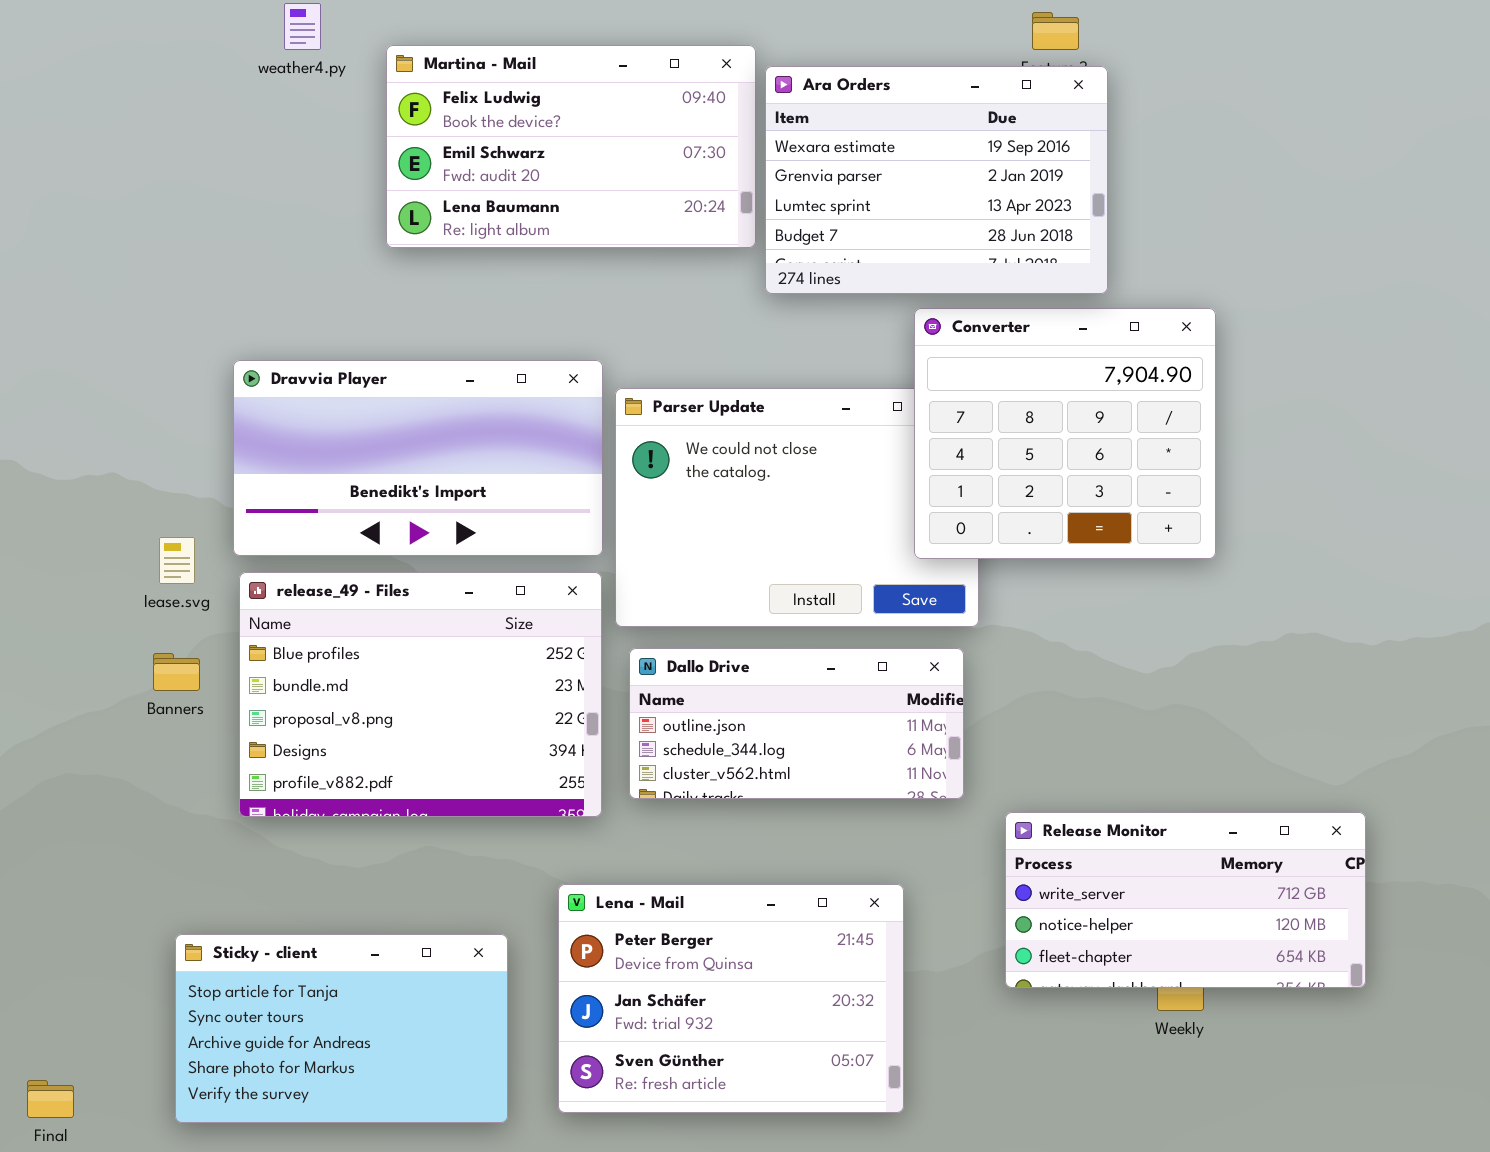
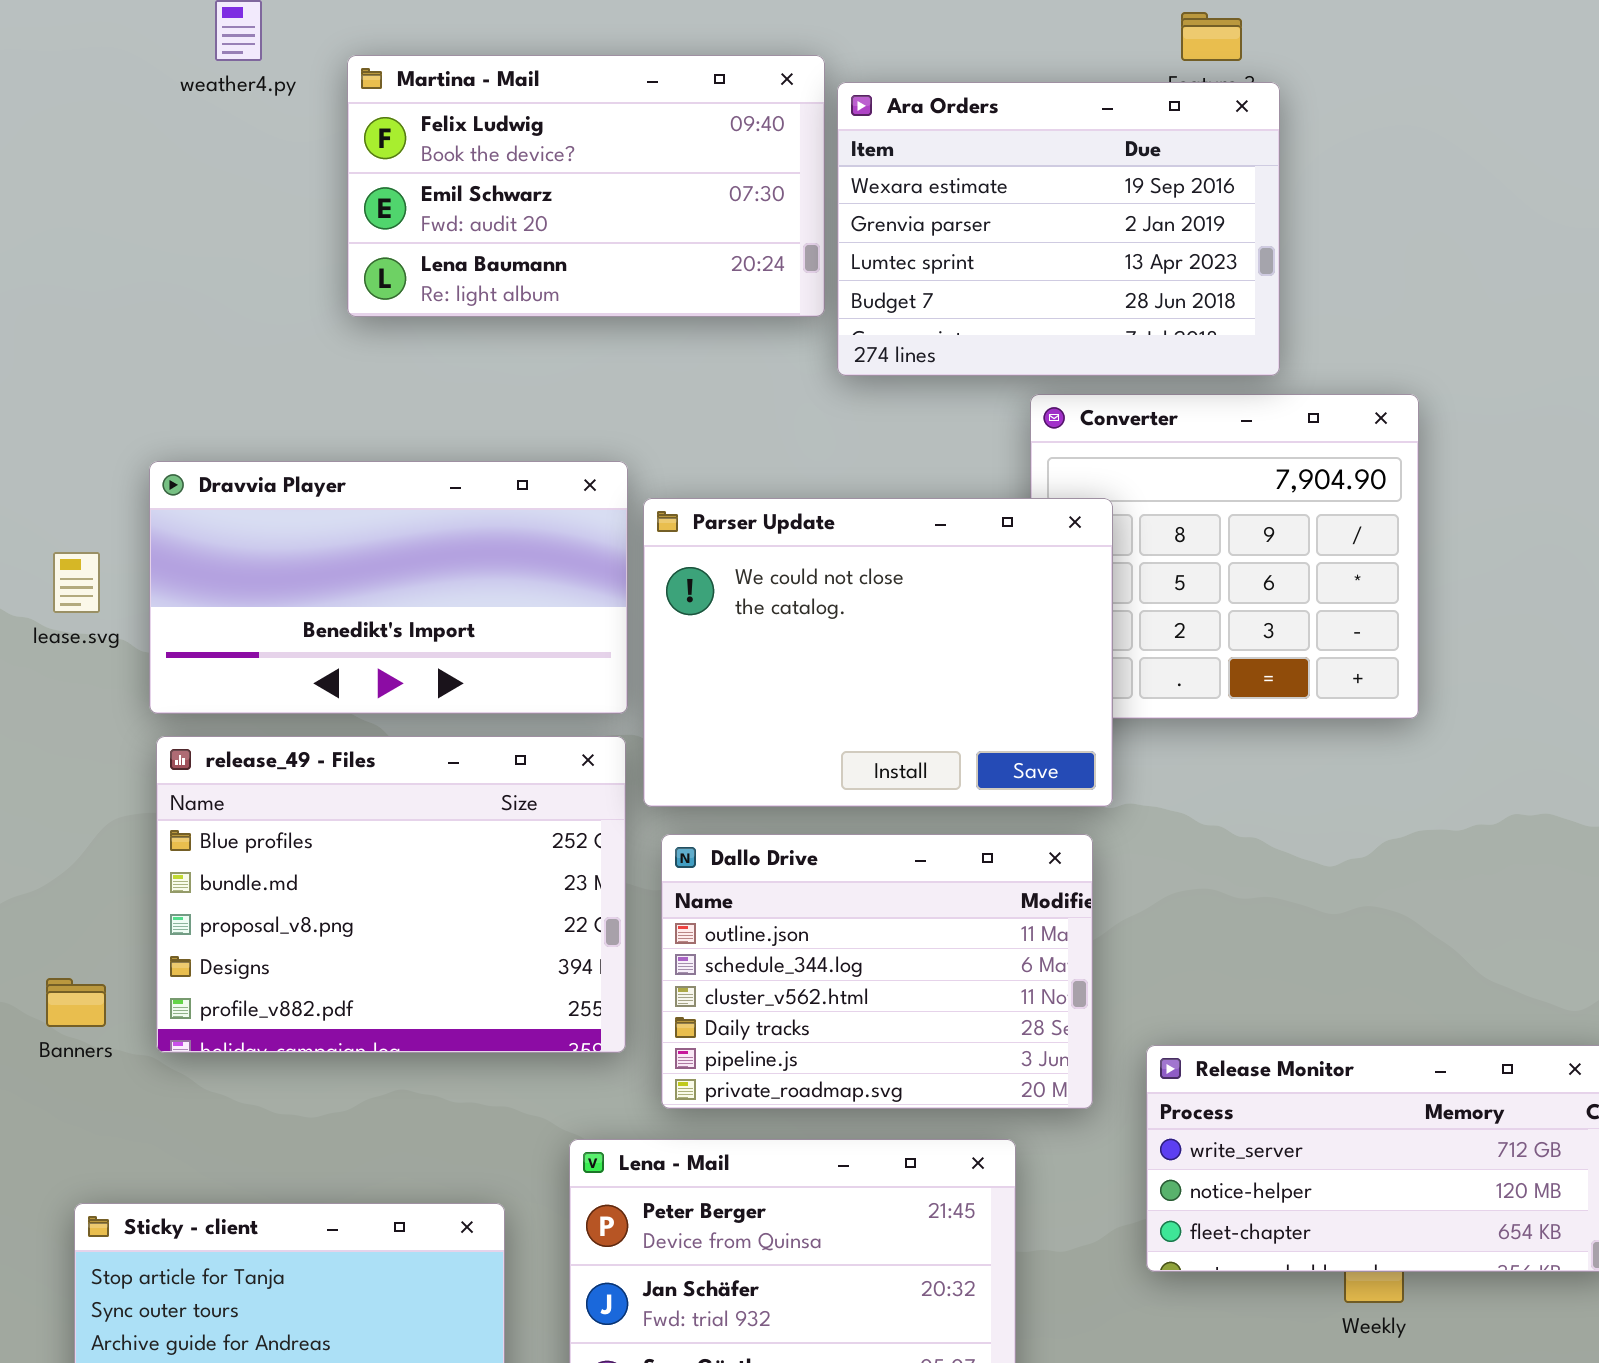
Parser Update: [615,388,979,627] -> [643,498,1113,807], raised
lease.svg: [159,537,195,584] -> [53,552,100,613], moved
Dallo Drive: [629,648,964,799] -> [661,834,1093,1109], resized
Banners: [153,653,200,691] -> [46,978,106,1027], moved

